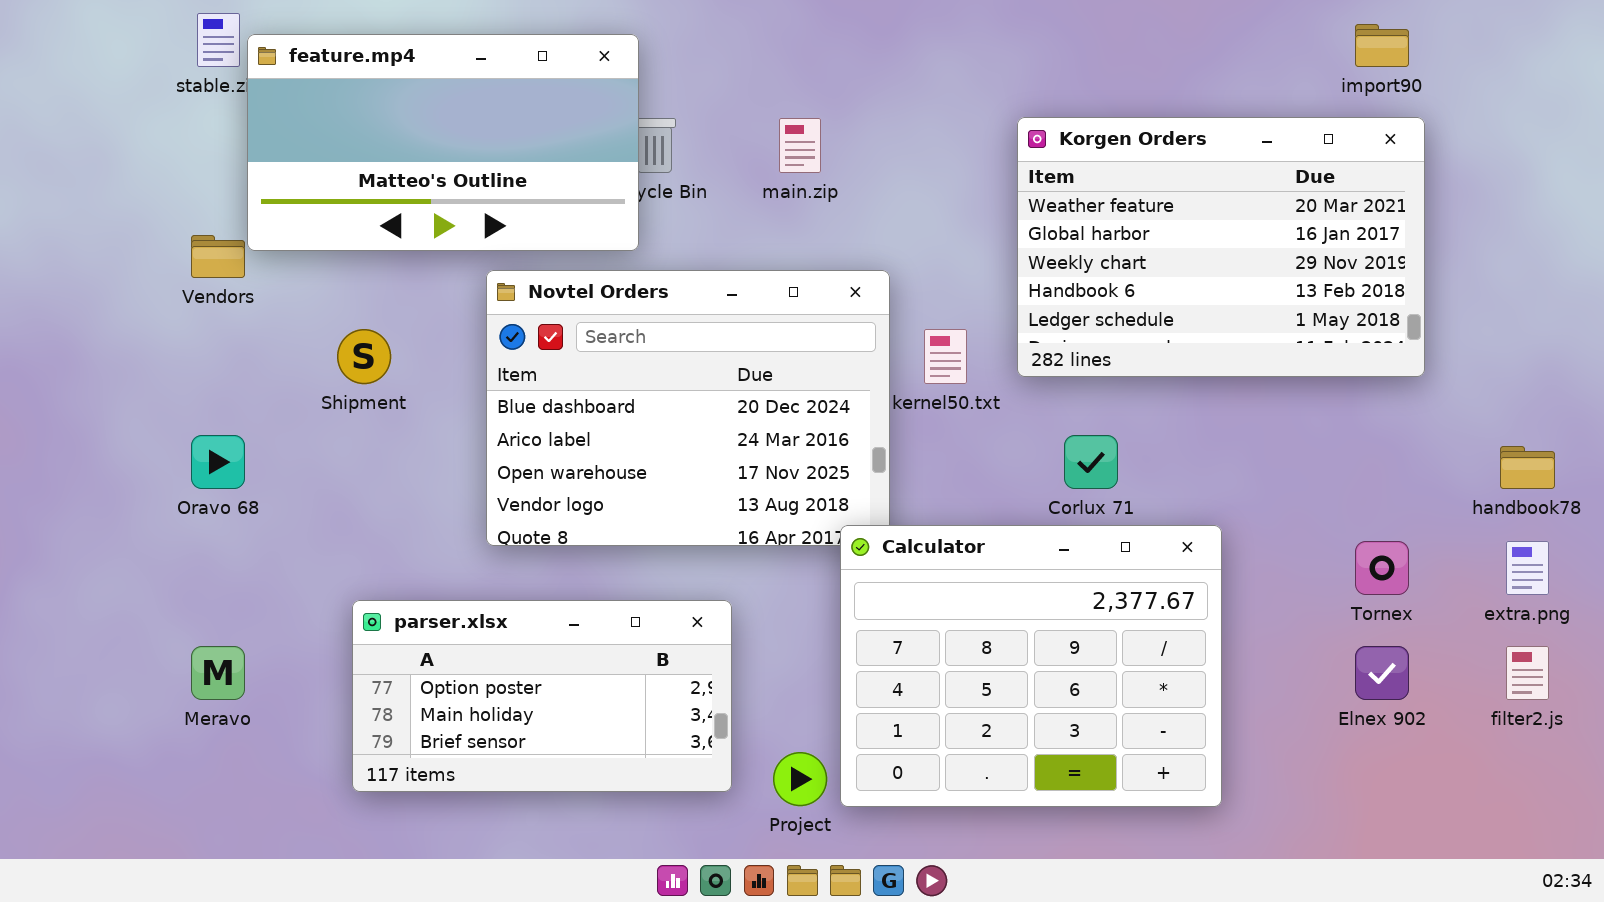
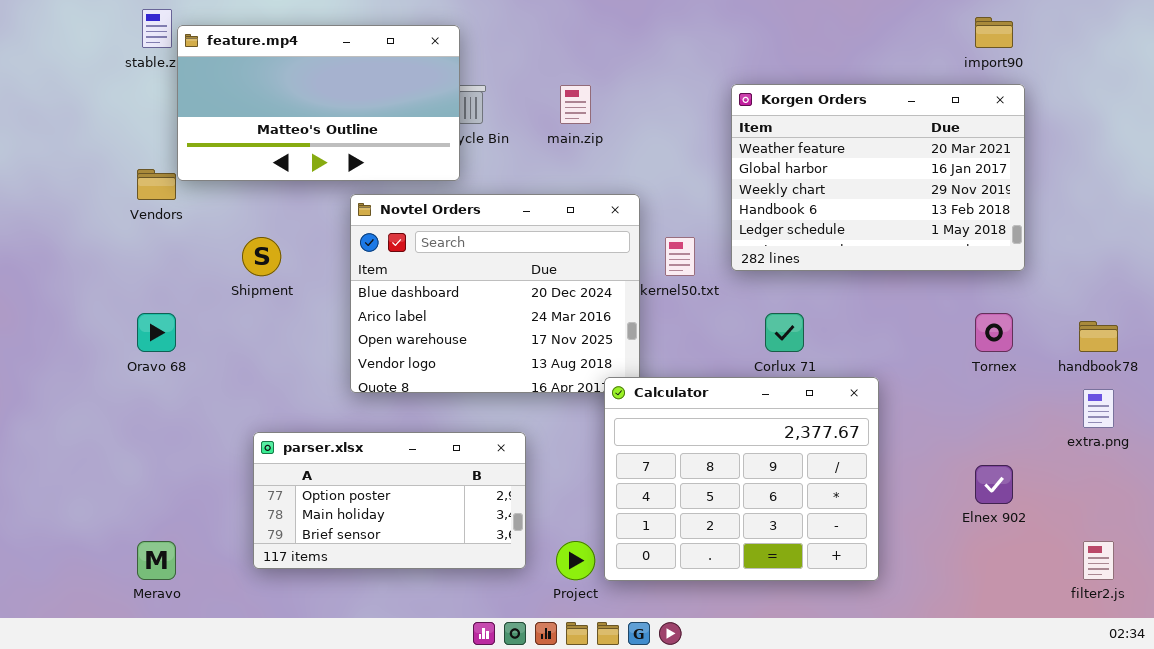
Tornex: [1355,541,1409,595] -> [975,313,1013,352], moved
Meravo: [191,646,245,700] -> [137,541,176,580], moved
filter2.js: [1506,646,1549,700] -> [1083,541,1114,580], moved

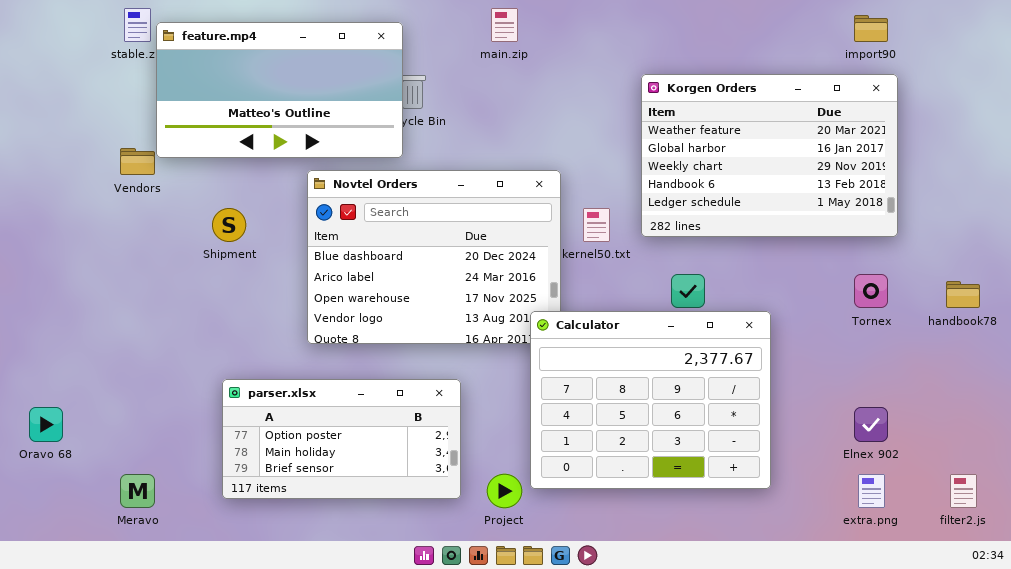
main.zip: [560,85,591,124] -> [491,8,518,42], moved
Oravo 68: [137,313,176,352] -> [29,407,63,442], moved
Calculator: [604,377,879,581] -> [530,311,771,489], moved
extra.png: [1083,389,1114,428] -> [858,474,885,508], moved

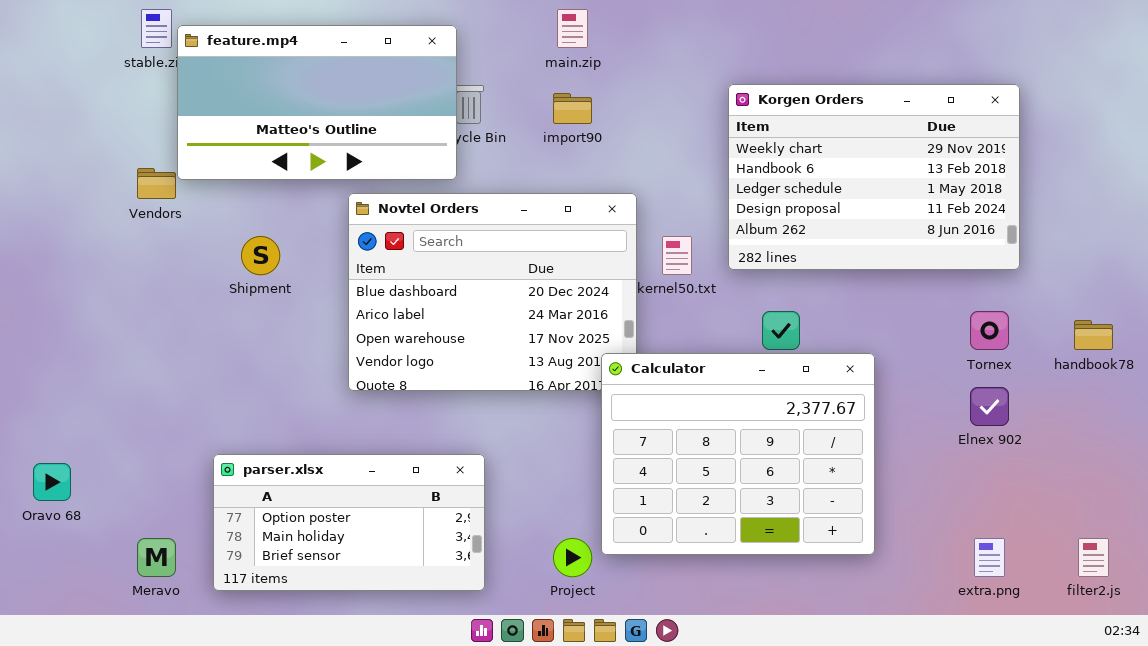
import90: [854,15,888,42] -> [553,93,592,124], moved
Korgen Orders: [641,74,898,237] -> [728,84,1020,270], scrolled down 2 rows
parser.xlsx: [222,379,461,499] -> [213,454,485,591], moved
Elnex 902: [854,407,888,442] -> [970,387,1009,426], moved

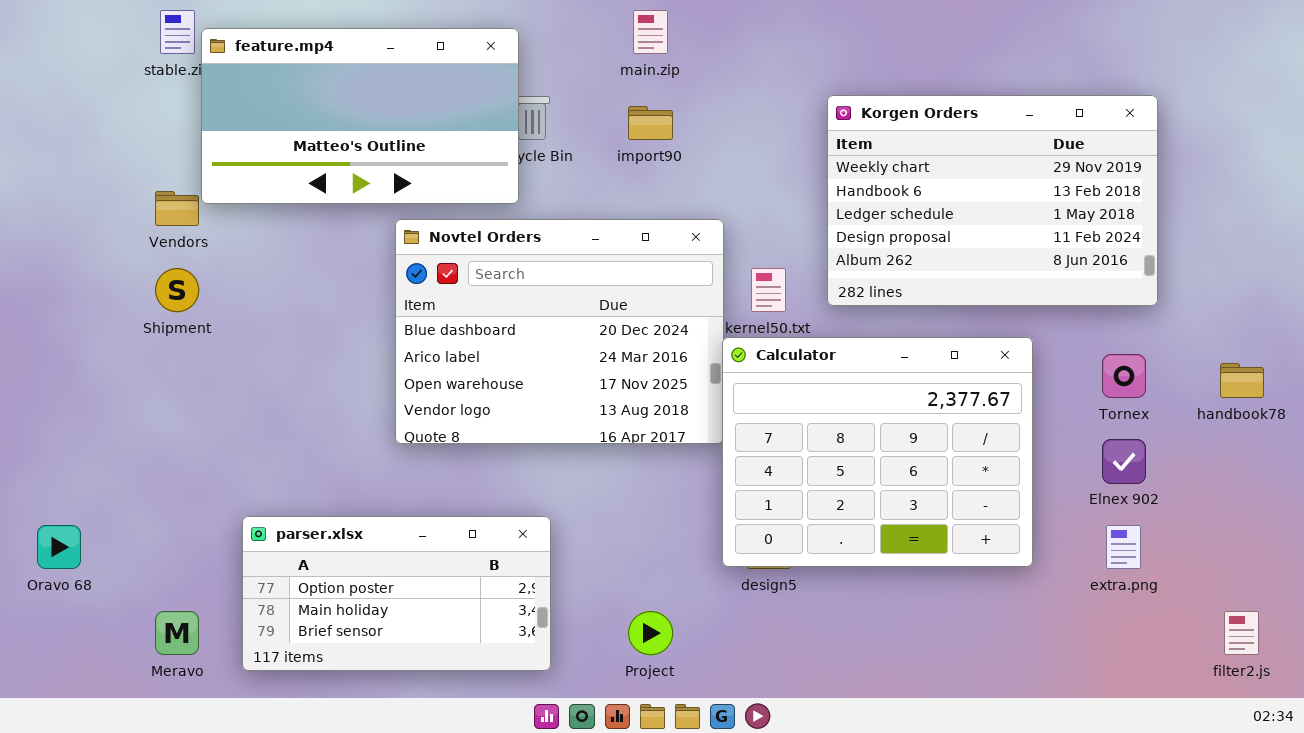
Shipment: [241,236,280,275] -> [155,268,199,312], moved
Calculator: [601,353,875,555] -> [722,337,1033,567], moved
extra.png: [974,538,1005,577] -> [1106,525,1141,569], moved

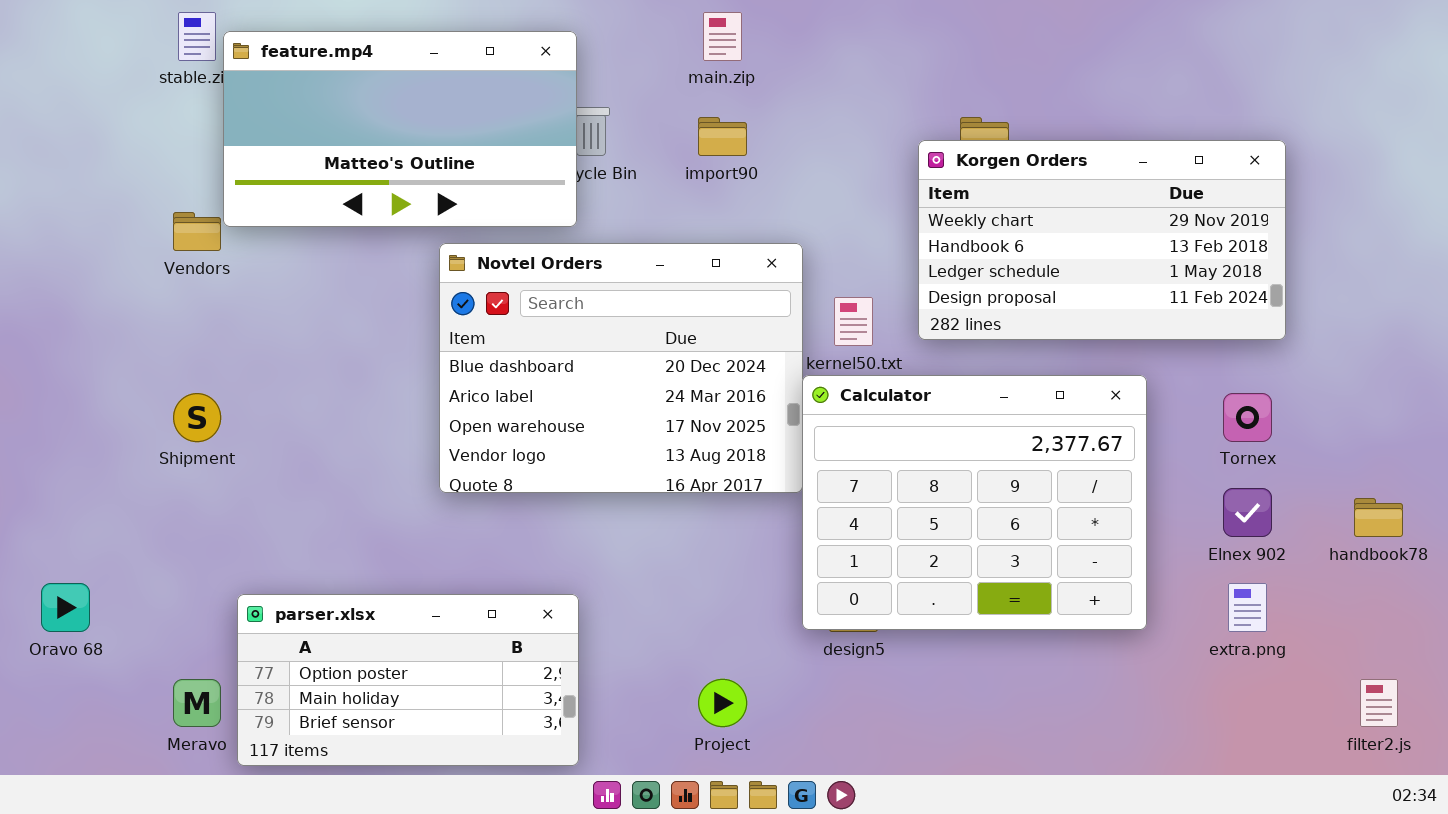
Korgen Orders: [827,95,1158,306] -> [918,140,1286,340], resized
Shipment: [155,268,199,312] -> [173,393,221,442], moved
handbook78: [1220,363,1264,398] -> [1354,498,1403,537], moved
parser.xlsx: [242,516,551,671] -> [237,594,579,766], moved

